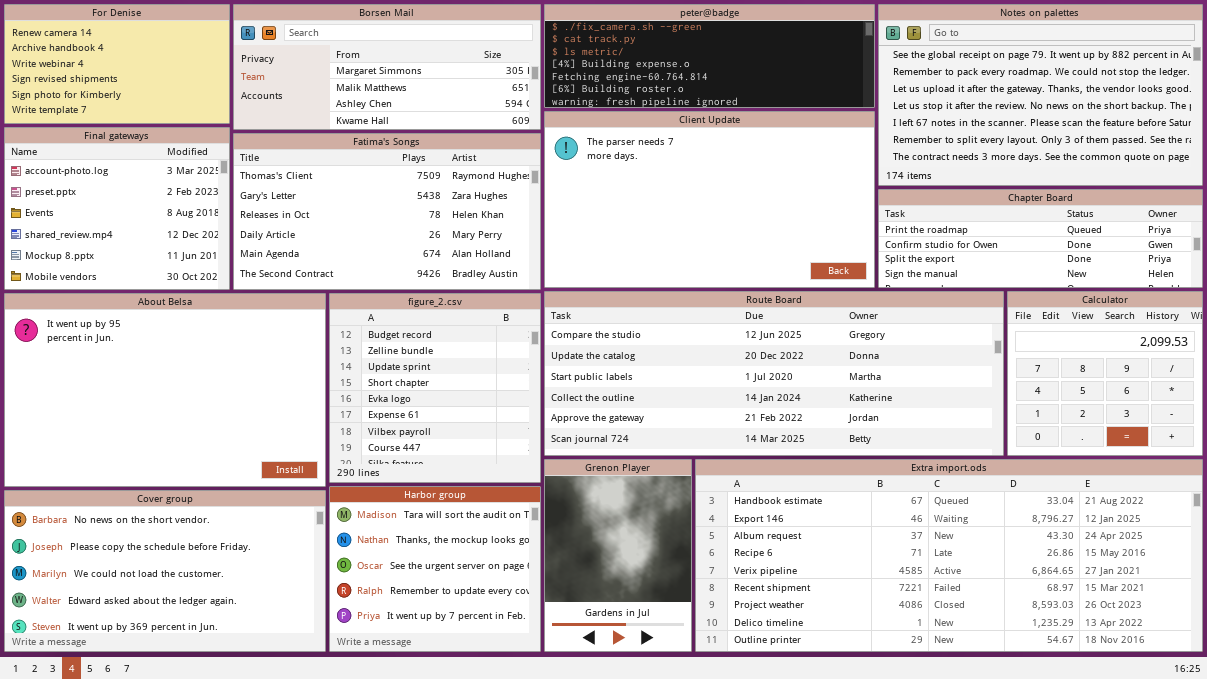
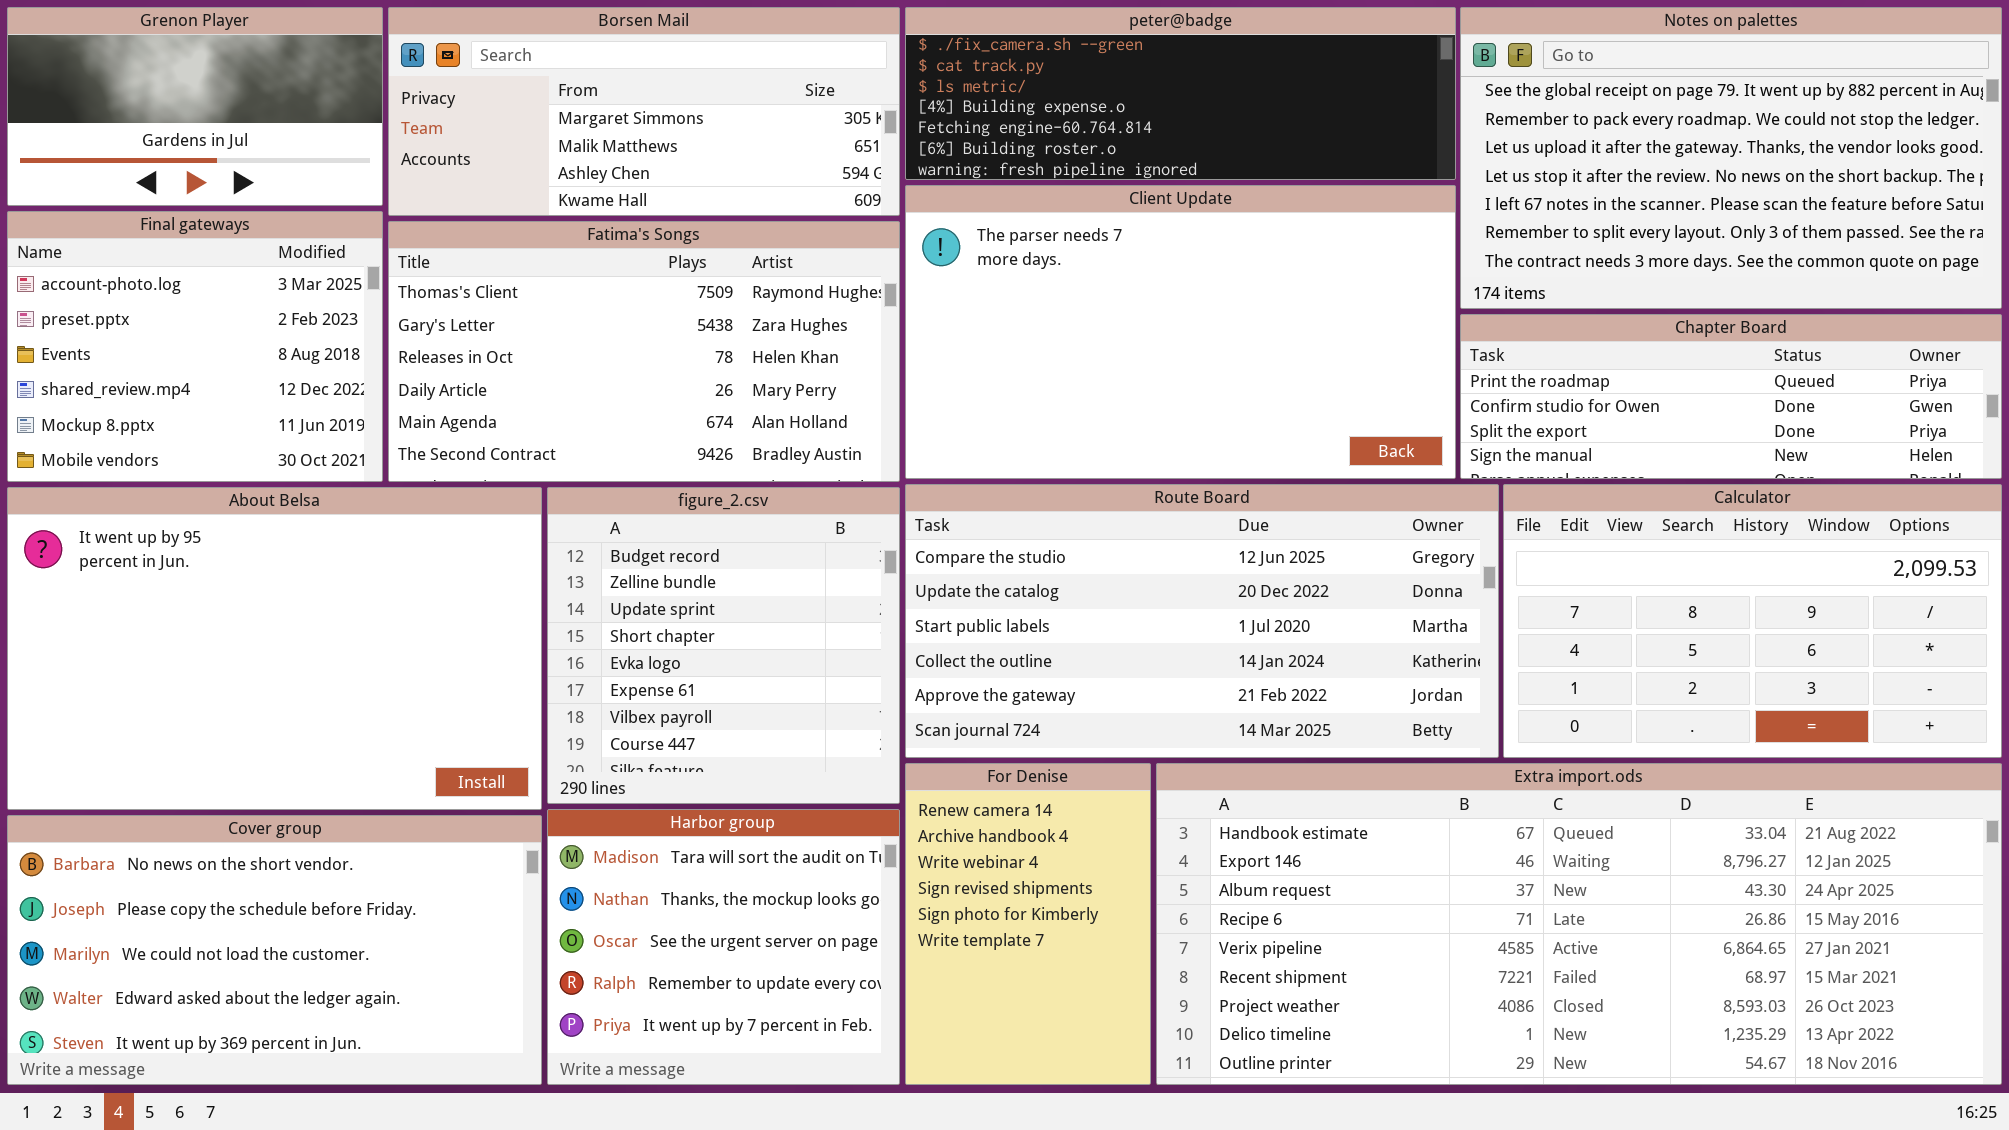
For Denise: [4,4,230,124] -> [905,763,1151,1085], moved, resized
Route Board: [544,291,1004,456] -> [905,484,1499,758], resized
Calculator: [1007,291,1203,456] -> [1503,484,2002,758], resized
Grenon Player: [544,459,692,652] -> [7,7,383,206], moved, resized

